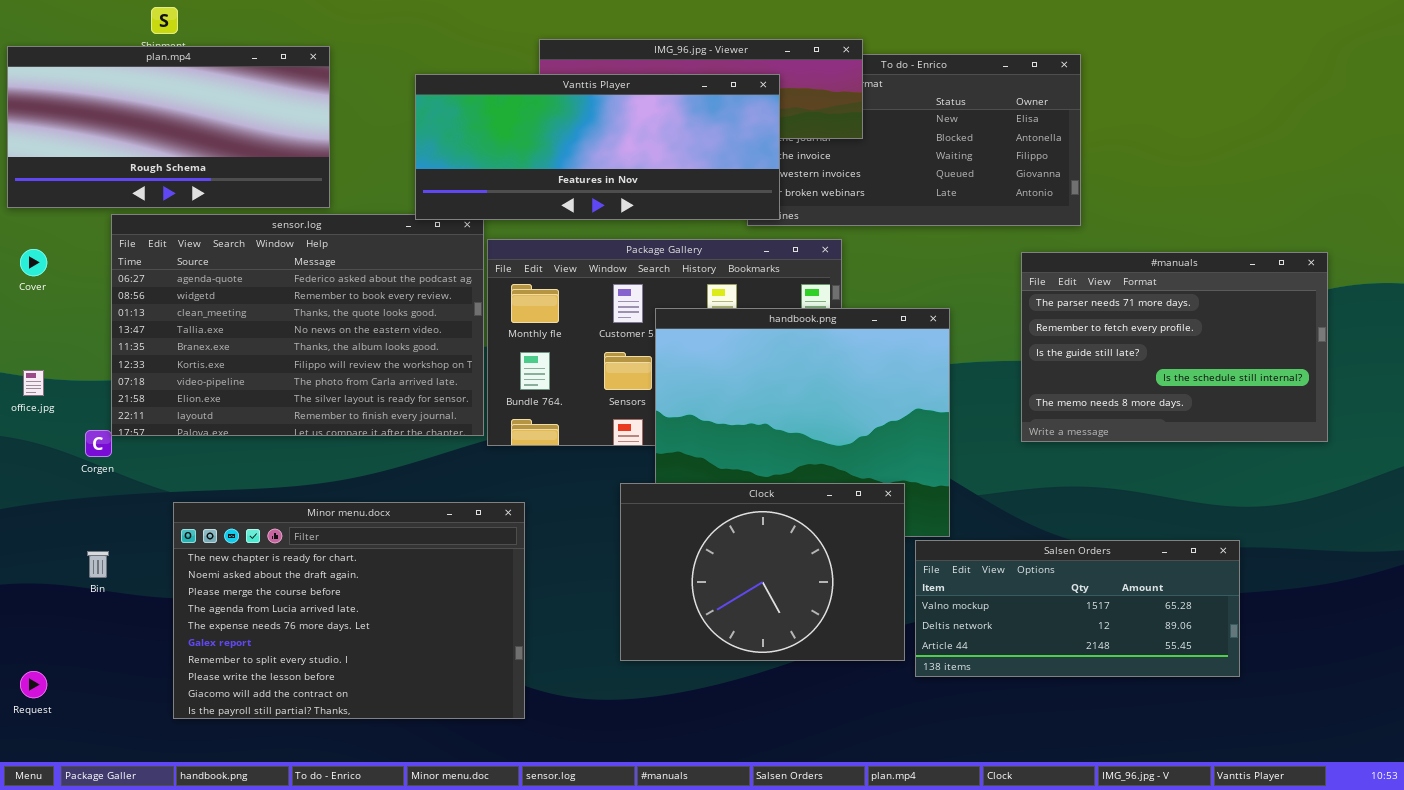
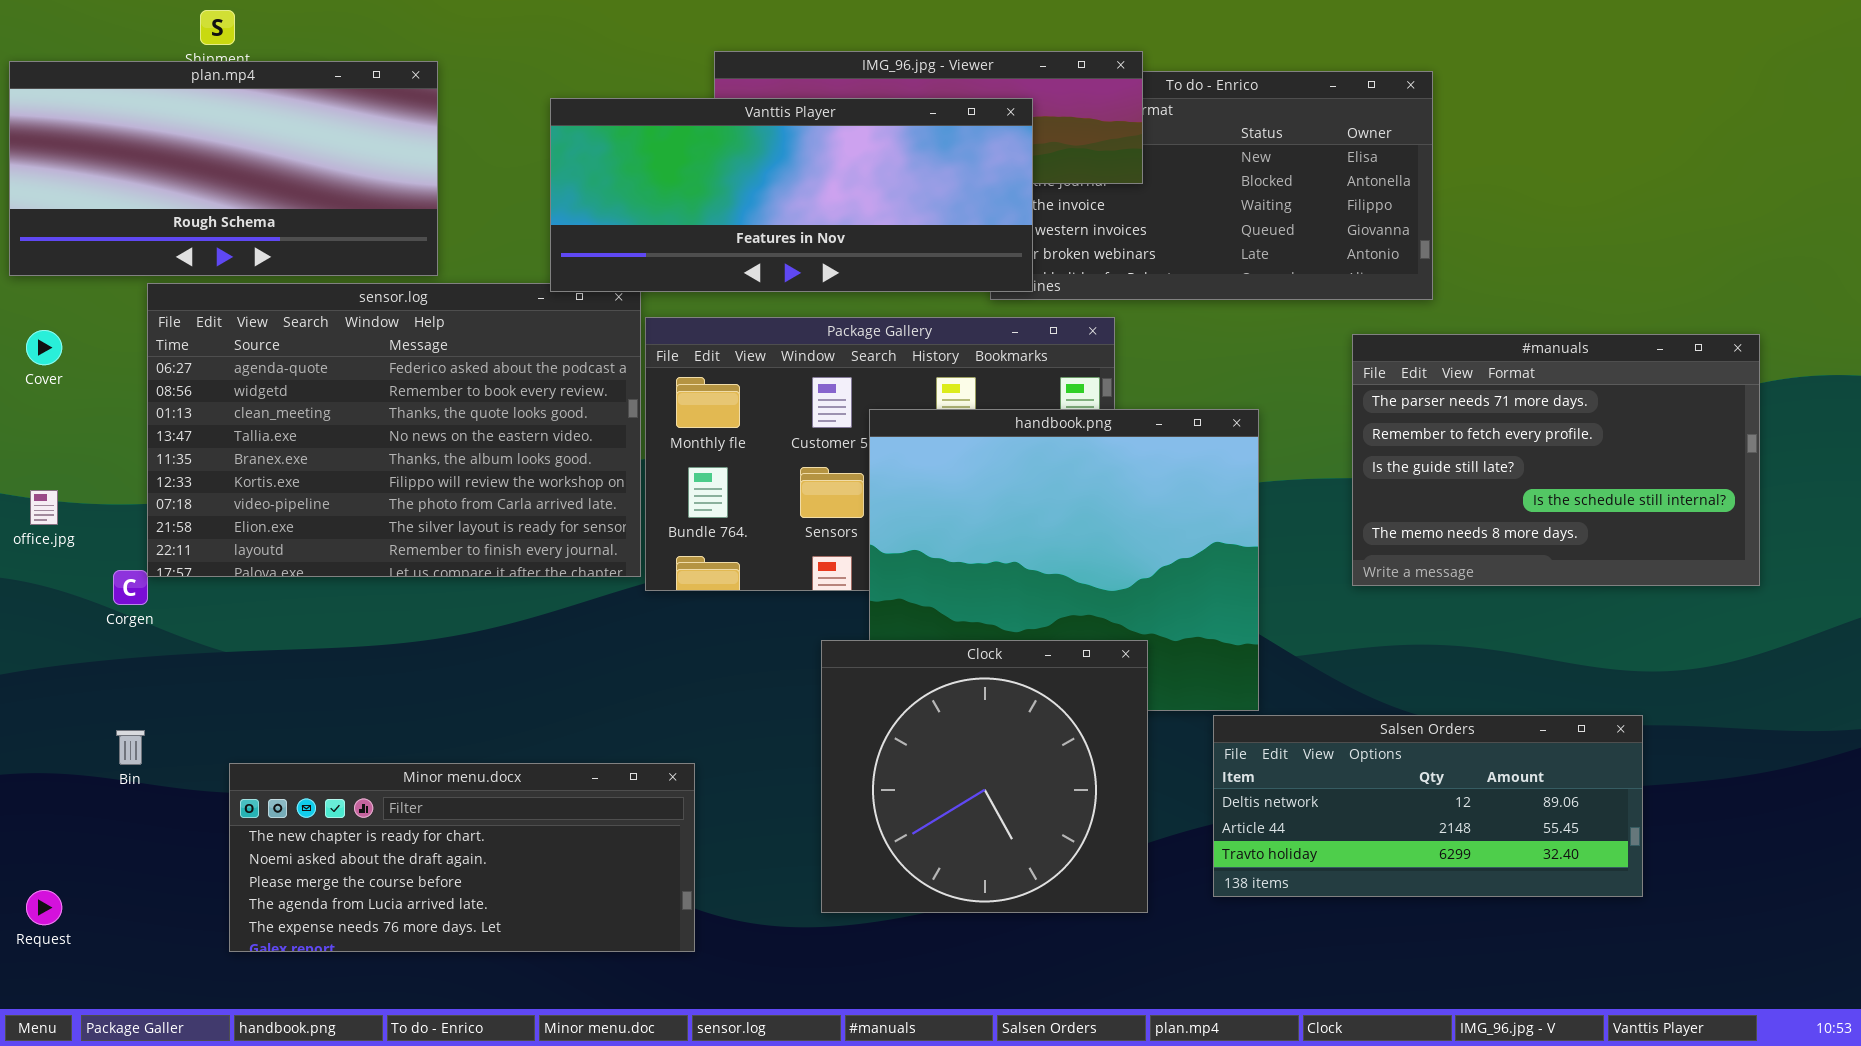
Clock: [620,483,905,661] -> [821,640,1148,913], resized
Minor menu.docx: [173,502,525,719] -> [229,763,695,952], resized
Salsen Orders: [915,540,1240,677] -> [1213,715,1643,897], scrolled down 1 row

